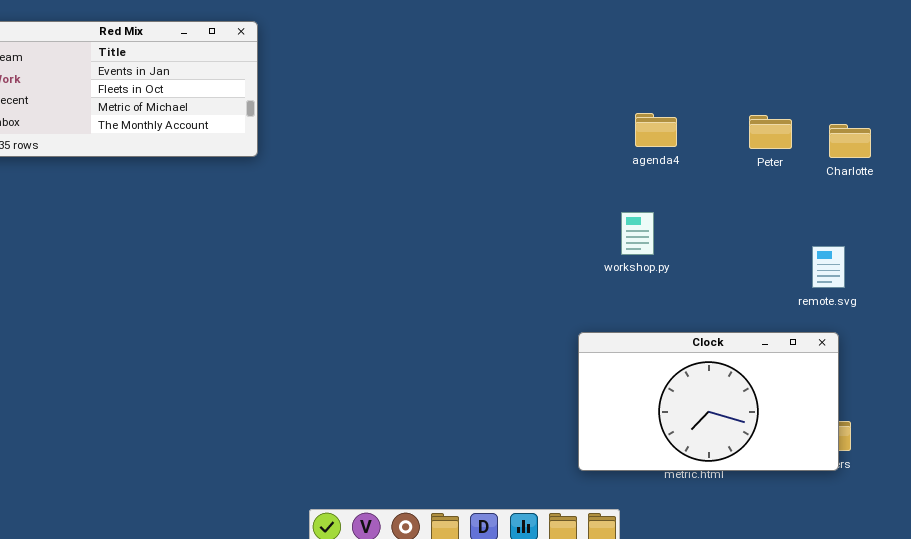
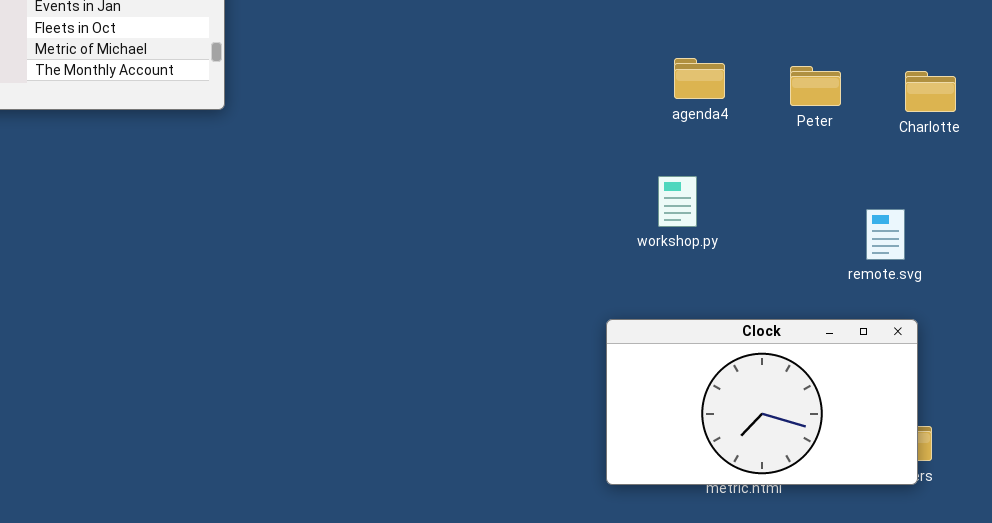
Peter: [749,115,792,149] -> [790,66,841,106], moved
remote.svg: [812,246,845,288] -> [866,209,905,260], moved

